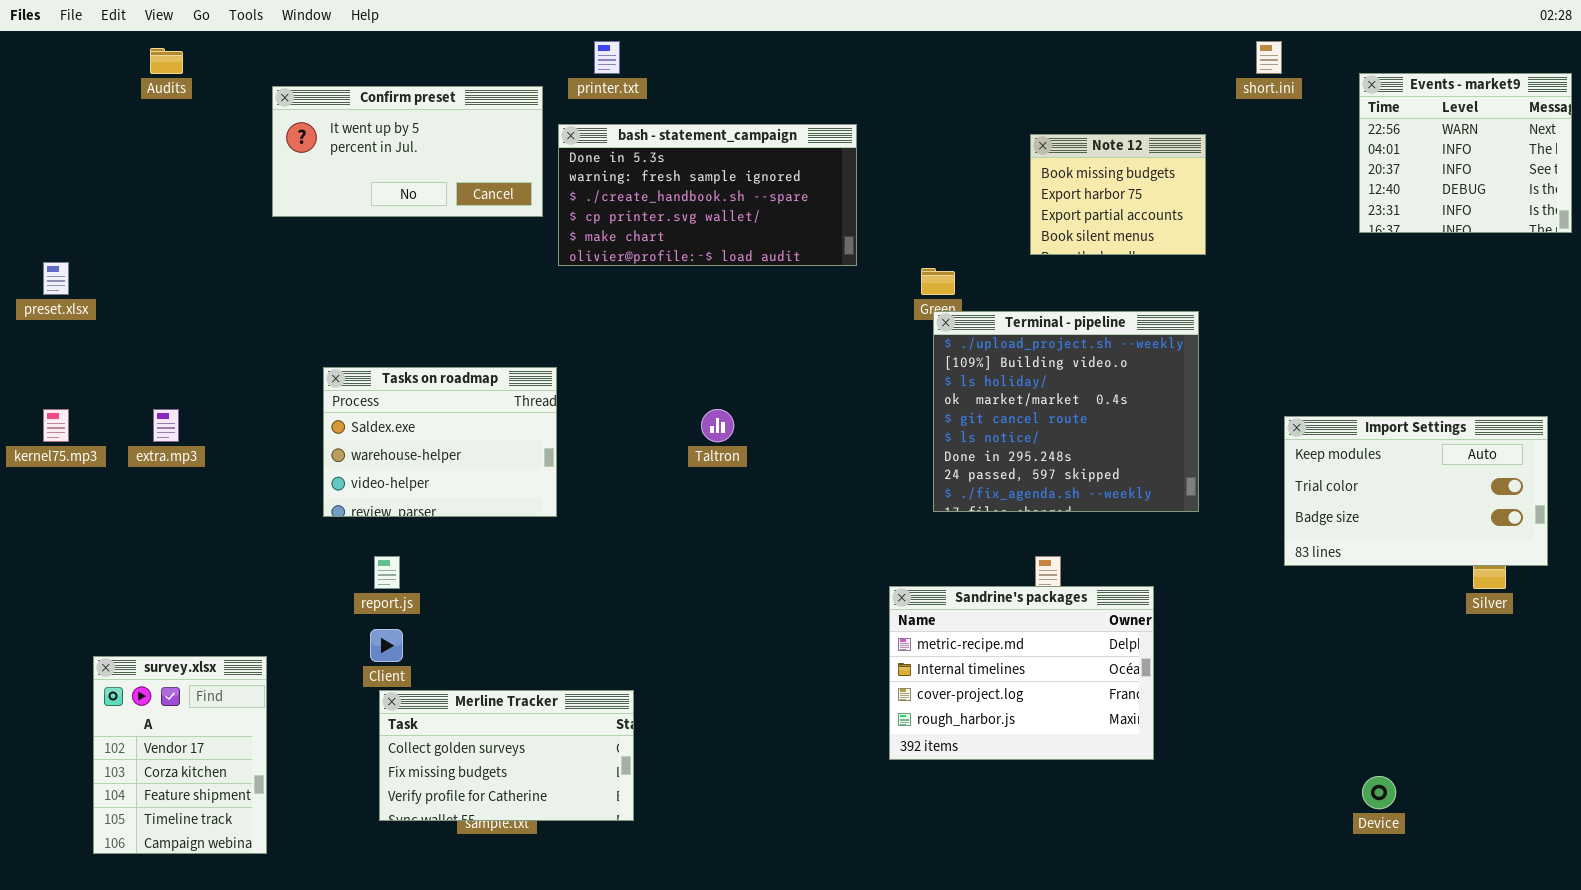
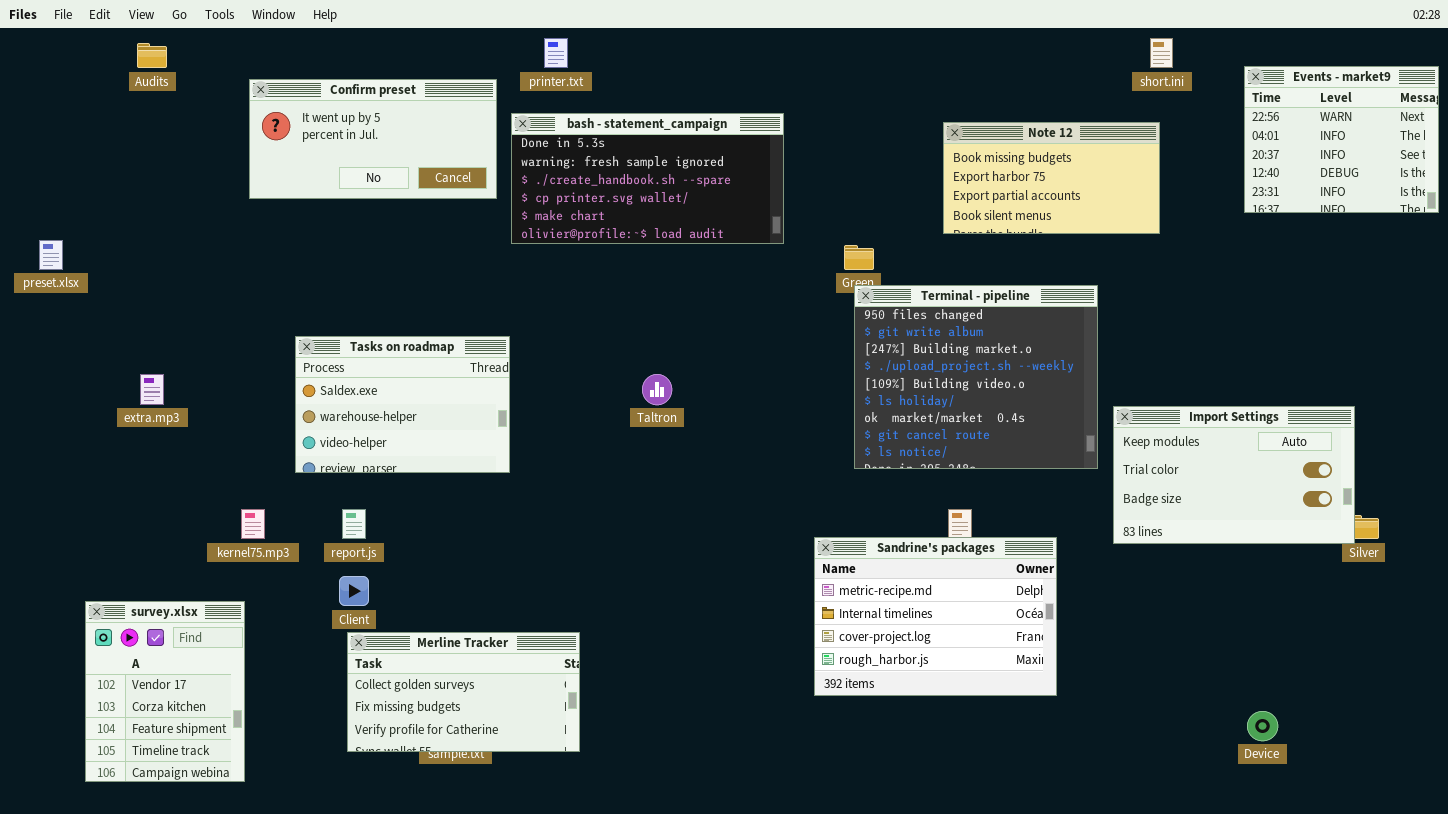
Note 12: [1030,134,1206,255] -> [943,122,1160,234], resized
Terminal - pipeline: [933,311,1199,512] -> [854,285,1098,469], scrolled up 3 rows
kernel75.mp3: [43,409,69,442] -> [241,509,265,539], moved
Import Settings: [1284,416,1548,566] -> [1113,406,1355,544], moved

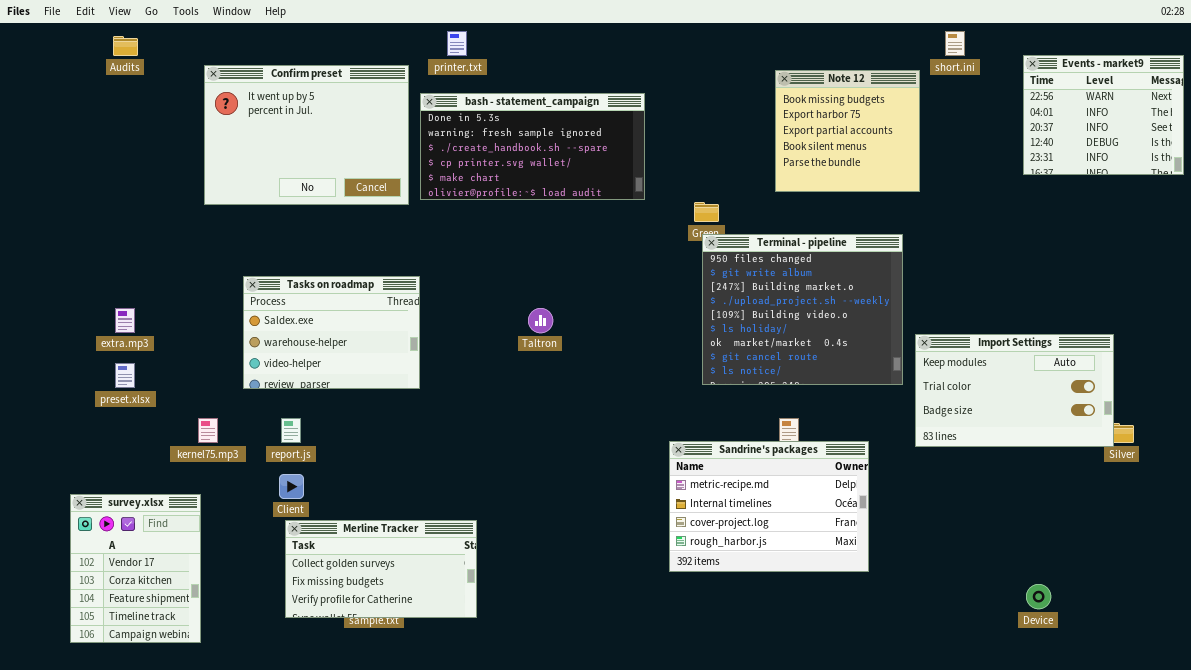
Confirm preset: [249,79,497,199] -> [204,65,409,205], resized
Note 12: [943,122,1160,234] -> [775,70,920,192], resized
preset.xlsx: [39,240,63,270] -> [115,363,135,388], moved

